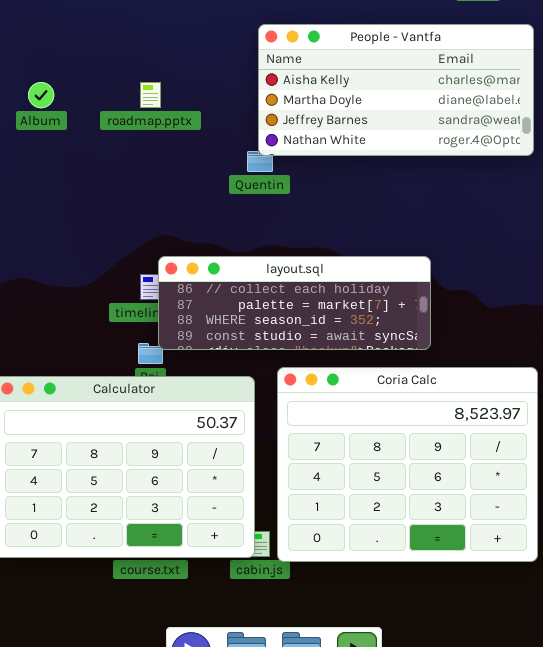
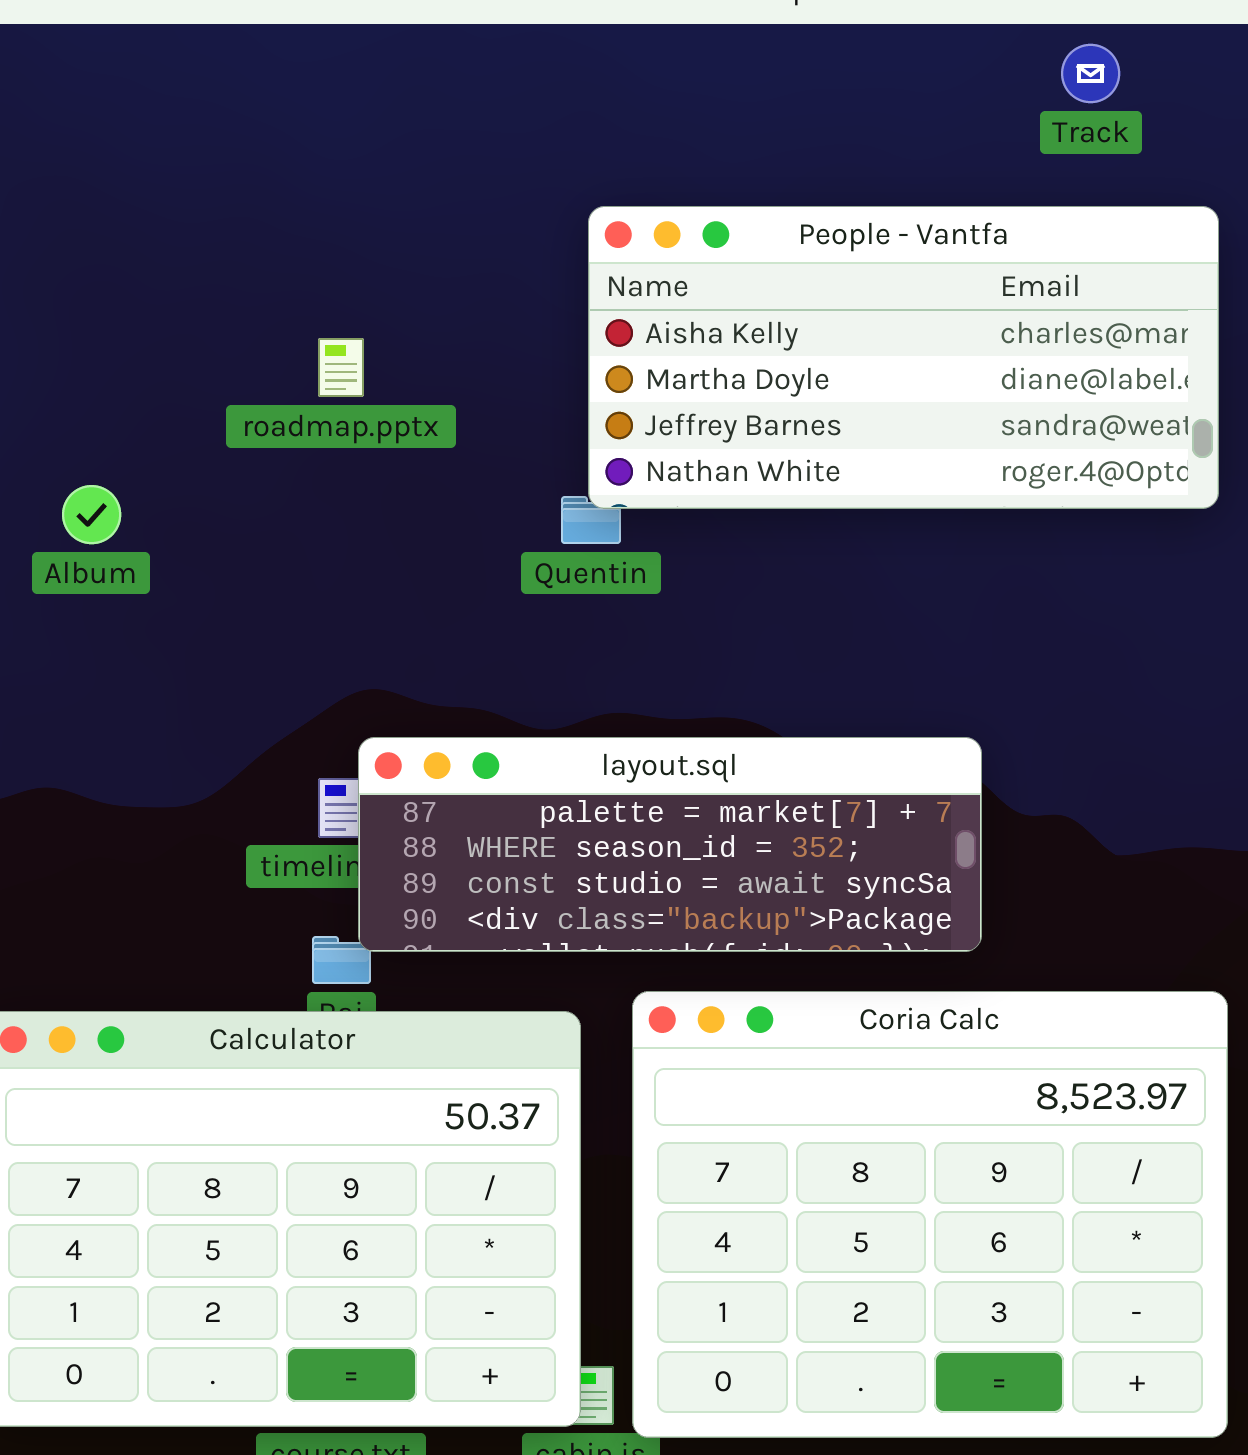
Album: [28,82,54,108] -> [62,485,121,544], moved
layout.sql: [158,256,431,350] -> [358,737,982,952], scrolled down 1 row

